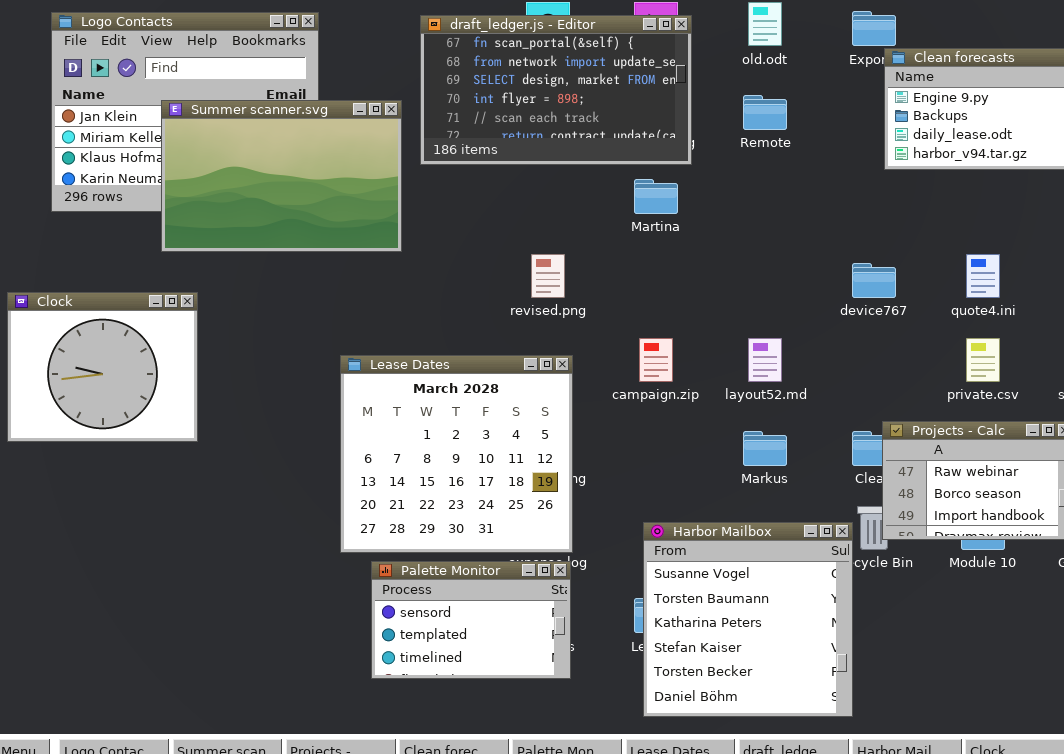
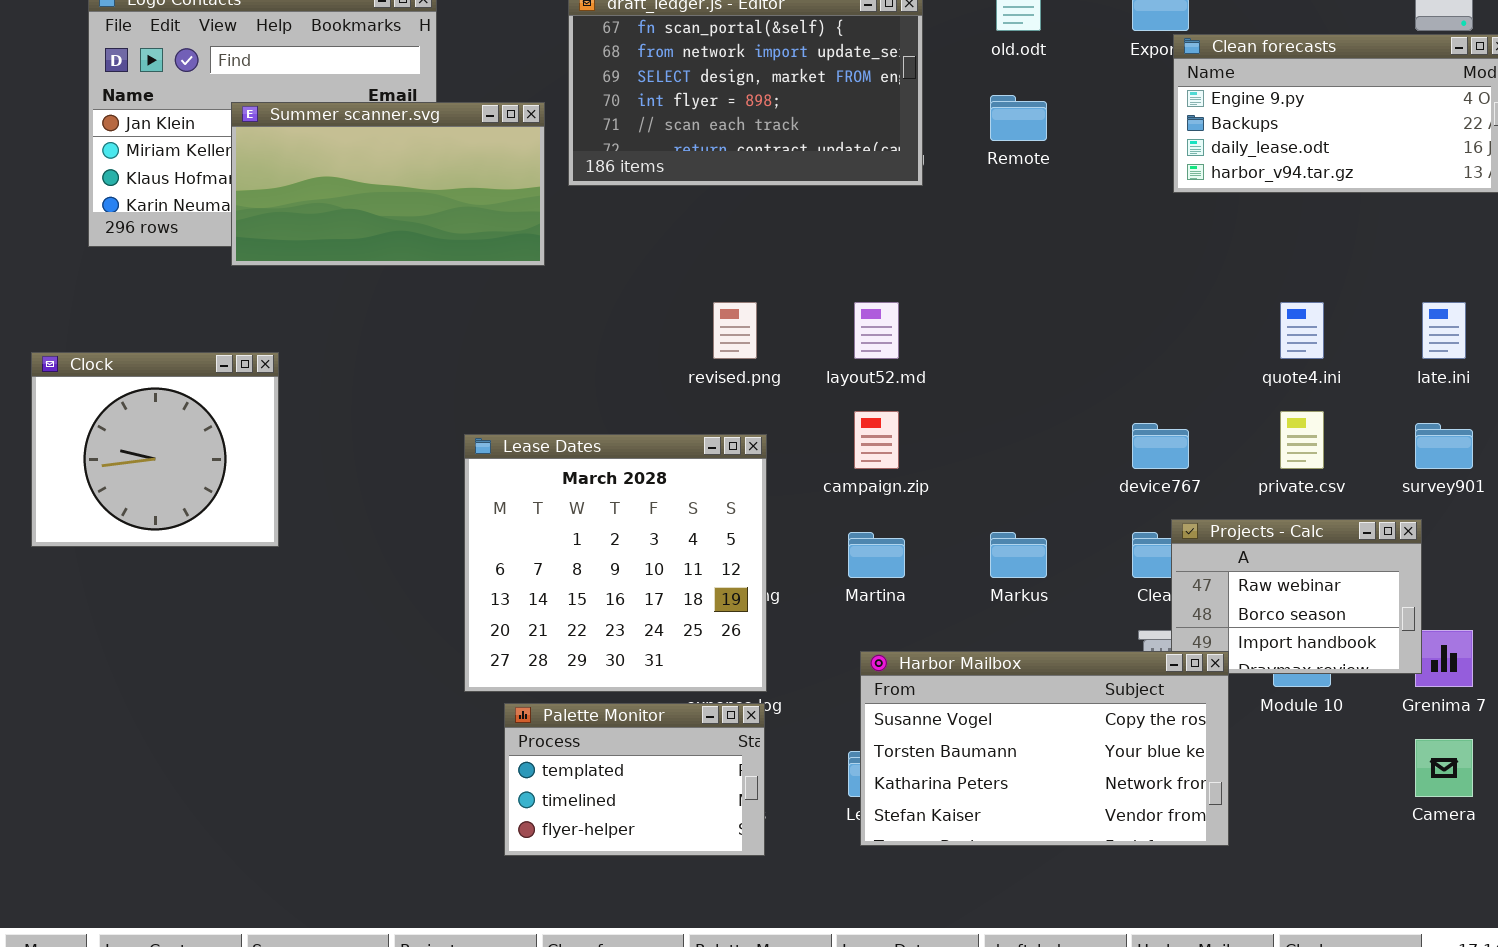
Summer scanner.svg: [161,100,402,252] -> [231,102,545,266], resized
Martina: [634,179,678,214] -> [848,532,905,578], moved
device767: [852,263,896,298] -> [1132,423,1189,469], moved
layout52.md: [748,338,782,382] -> [854,302,899,359], moved
Harbor Mailbox: [643,522,853,717] -> [860,651,1229,846], resized
Palette Monitor: [371,561,571,679] -> [504,703,765,856], scrolled down 1 row

